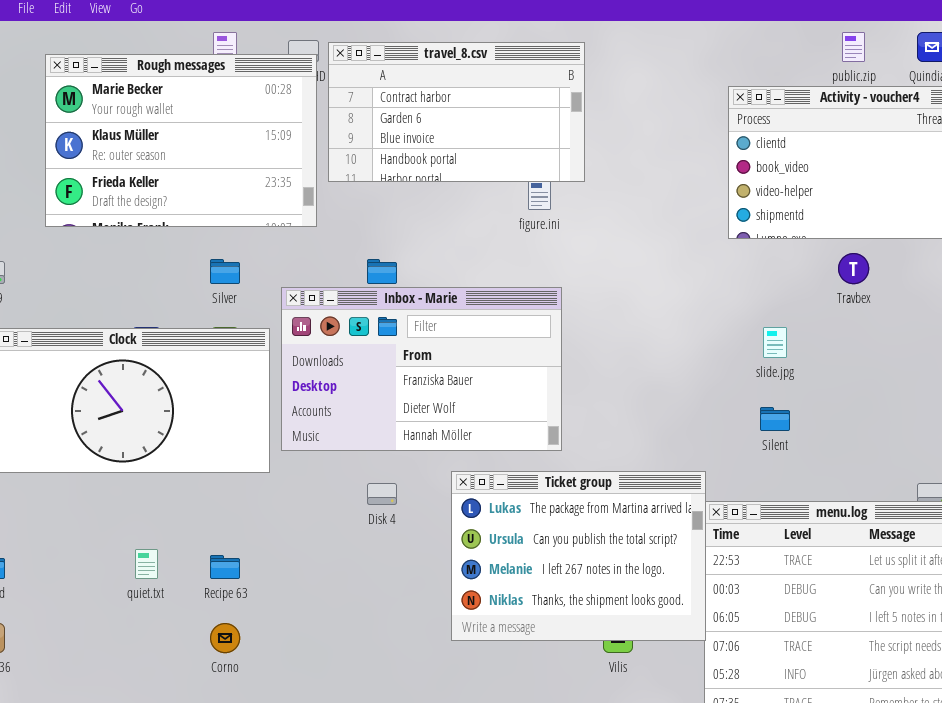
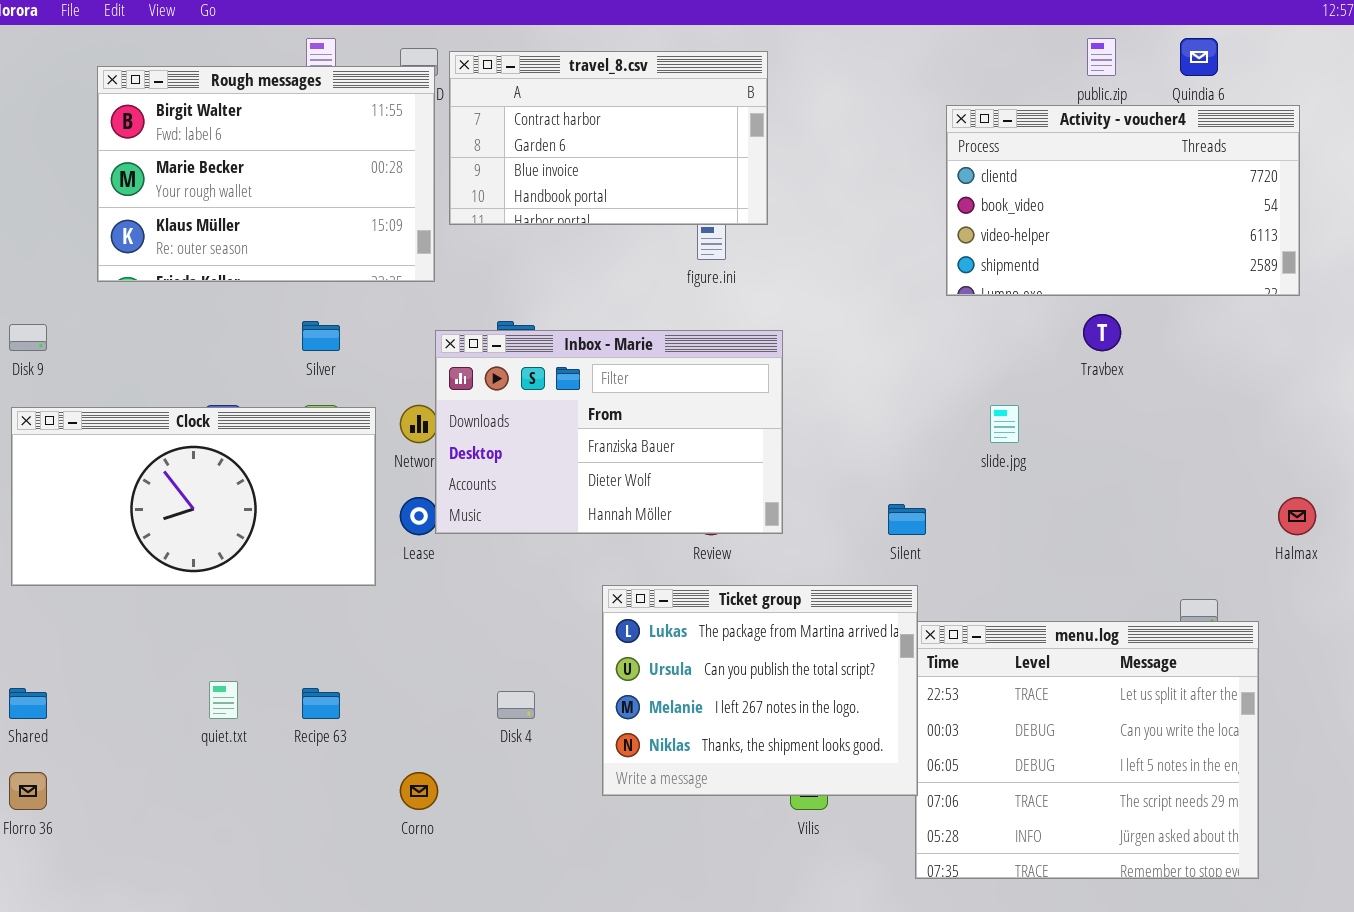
Rough messages: [45,54,317,227] -> [97,66,435,282], scrolled up 1 row
Inbox - Marie: [281,287,562,451] -> [435,330,783,534], moved
Silent: [760,407,790,431] -> [888,504,926,535], moved
Disk 4: [367,483,397,505] -> [497,691,535,719], moved
Corno: [210,623,240,653] -> [400,772,438,810], moved

